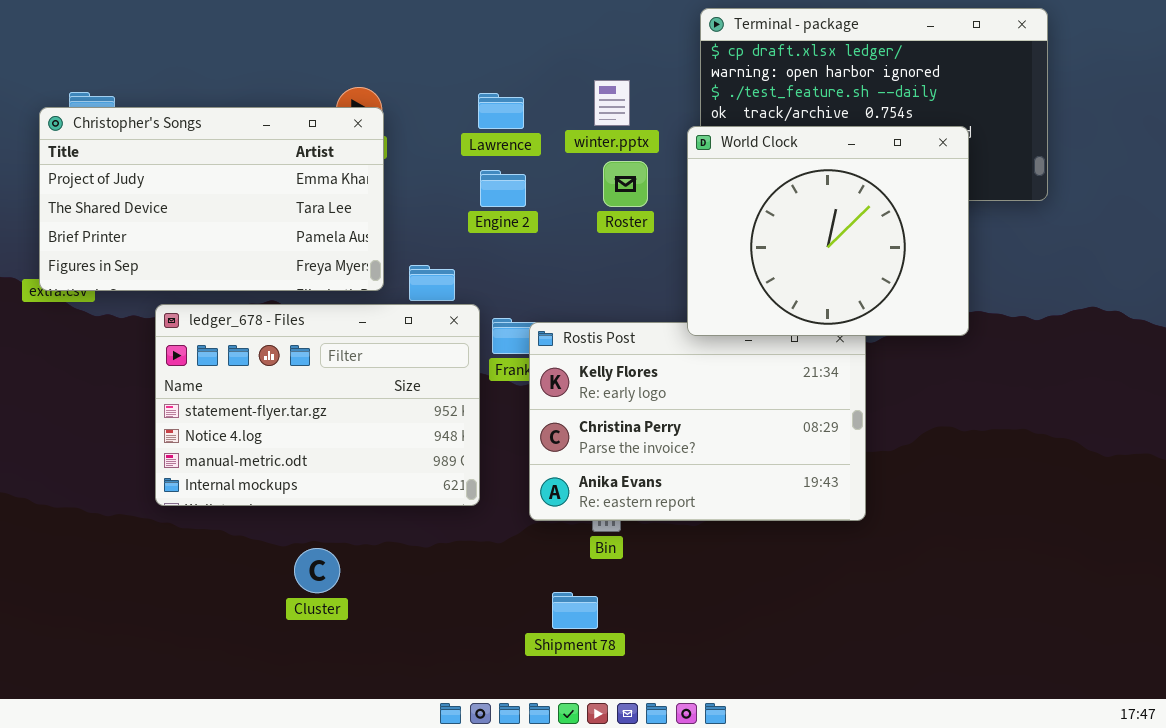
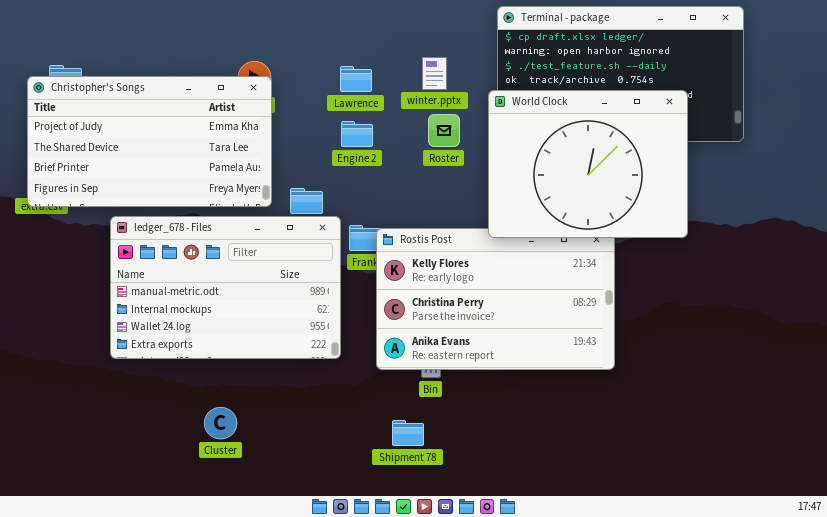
ledger_678 - Files: [155,304,480,506] -> [110,216,341,359], scrolled down 2 rows
Cluster: [294,548,340,593] -> [204,407,237,439], moved

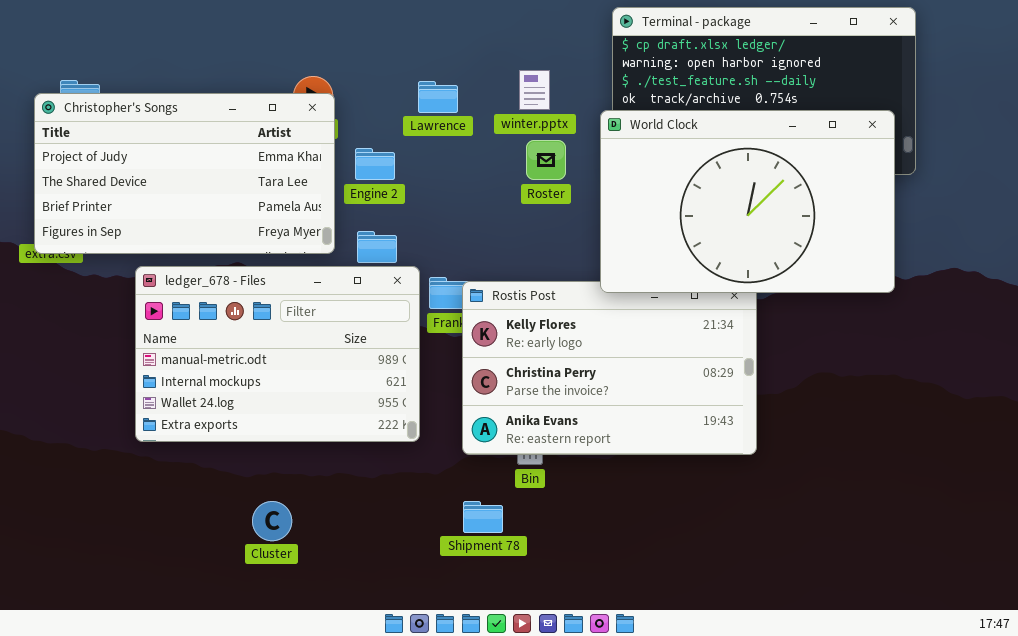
World Clock: [488,90,688,238] -> [600,110,895,293], resized
Engine 2: [341,121,373,147] -> [355,148,395,180], moved
Shipment 78: [392,420,424,446] -> [463,501,503,533], moved

